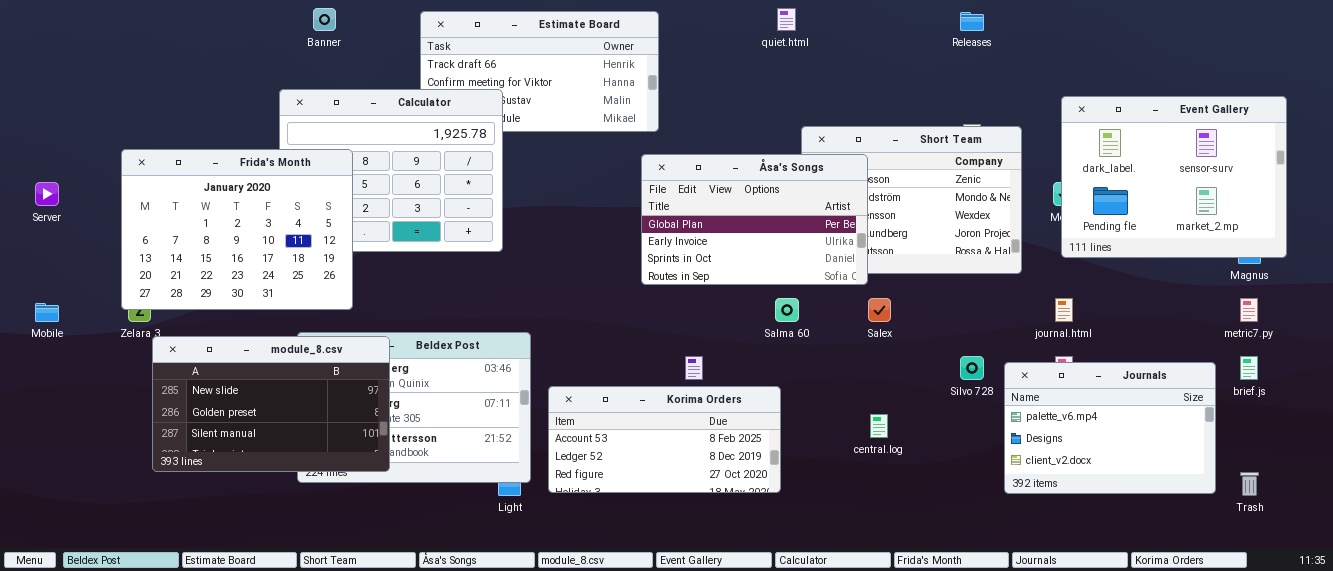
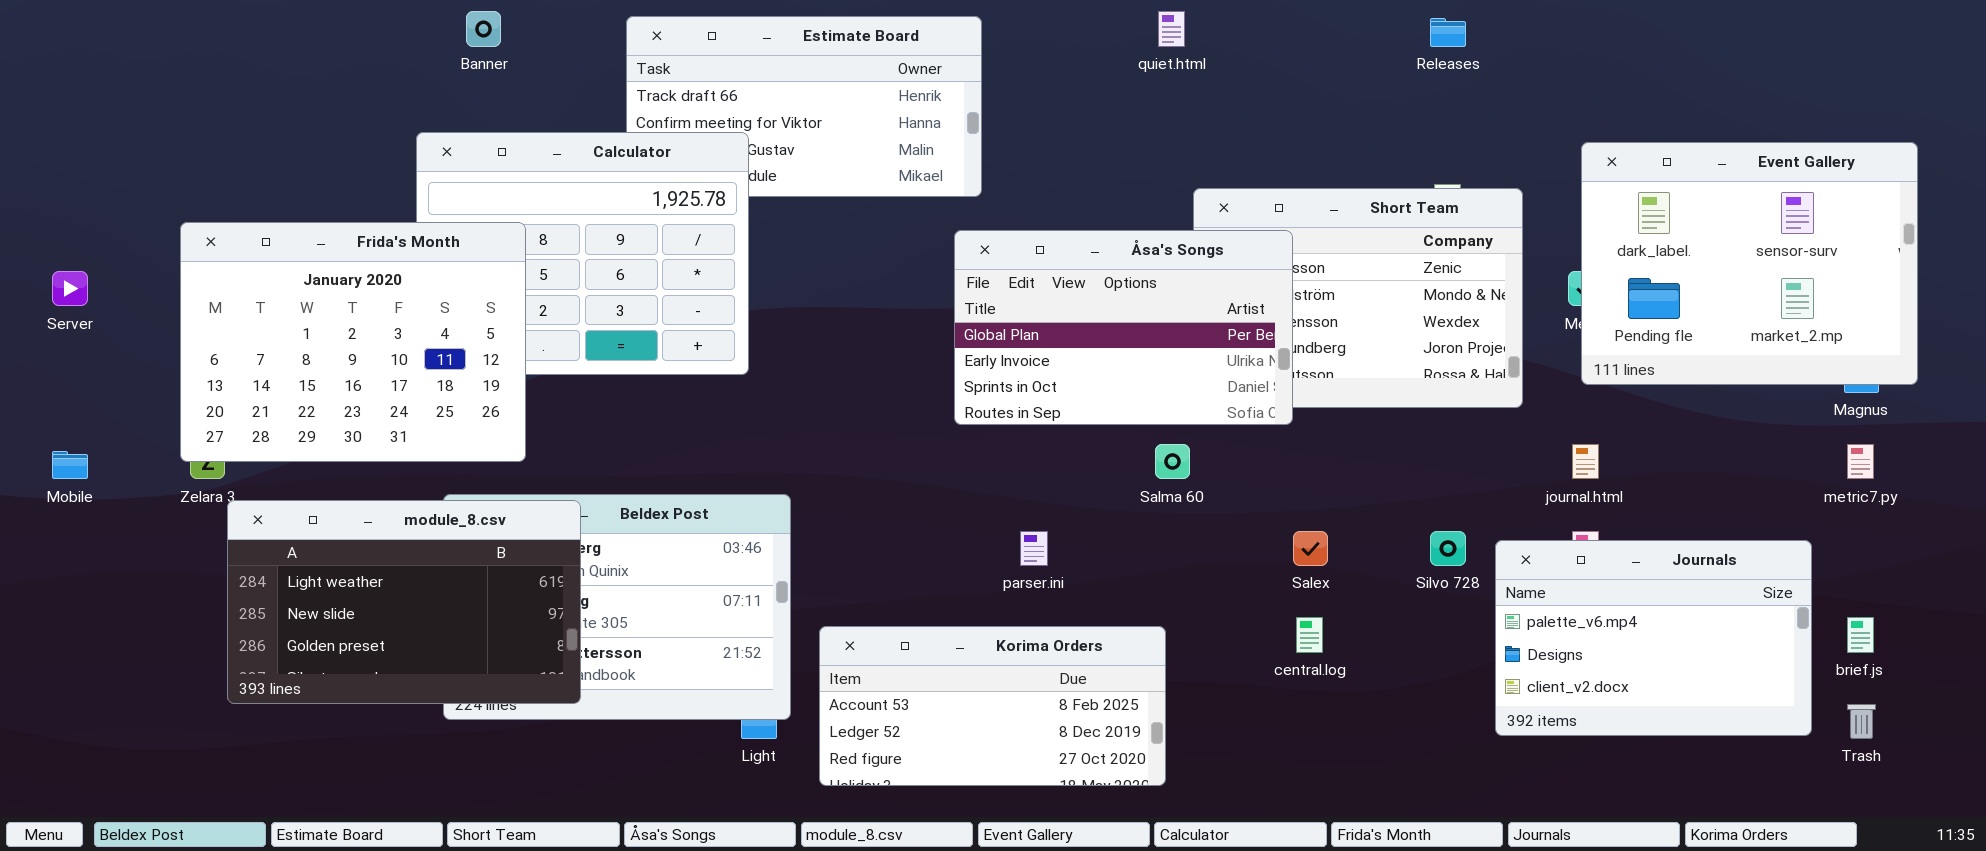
Salex: [868,298,891,322] -> [1293,531,1328,566], moved
module_8.csv: [152,336,390,472] -> [227,500,581,704], scrolled up 1 row
brief.js: [1240,356,1258,380] -> [1847,617,1874,653], moved
Korima Orders: [548,386,781,493] -> [819,626,1166,786], moved

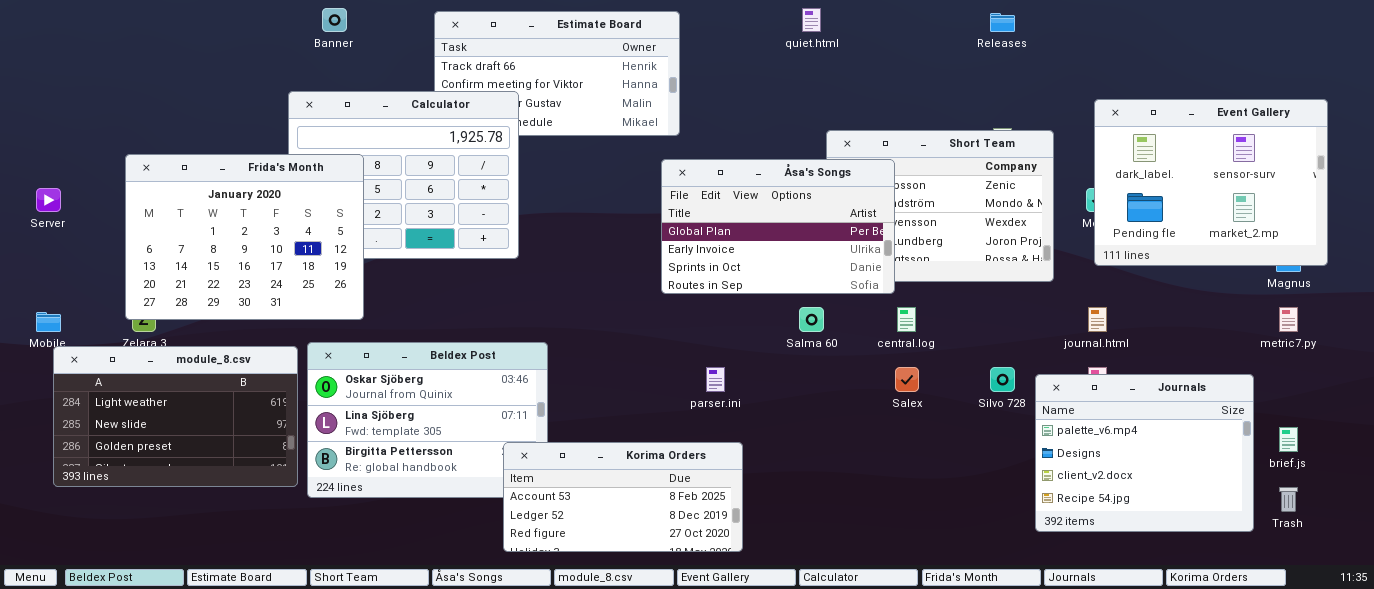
module_8.csv: [227,500,581,704] -> [53,346,298,487], moved
Journals: [1495,540,1812,736] -> [1035,374,1254,532], resized
central.log: [1296,617,1323,653] -> [897,307,916,332], moved
Korima Orders: [819,626,1166,786] -> [503,442,743,552], moved

